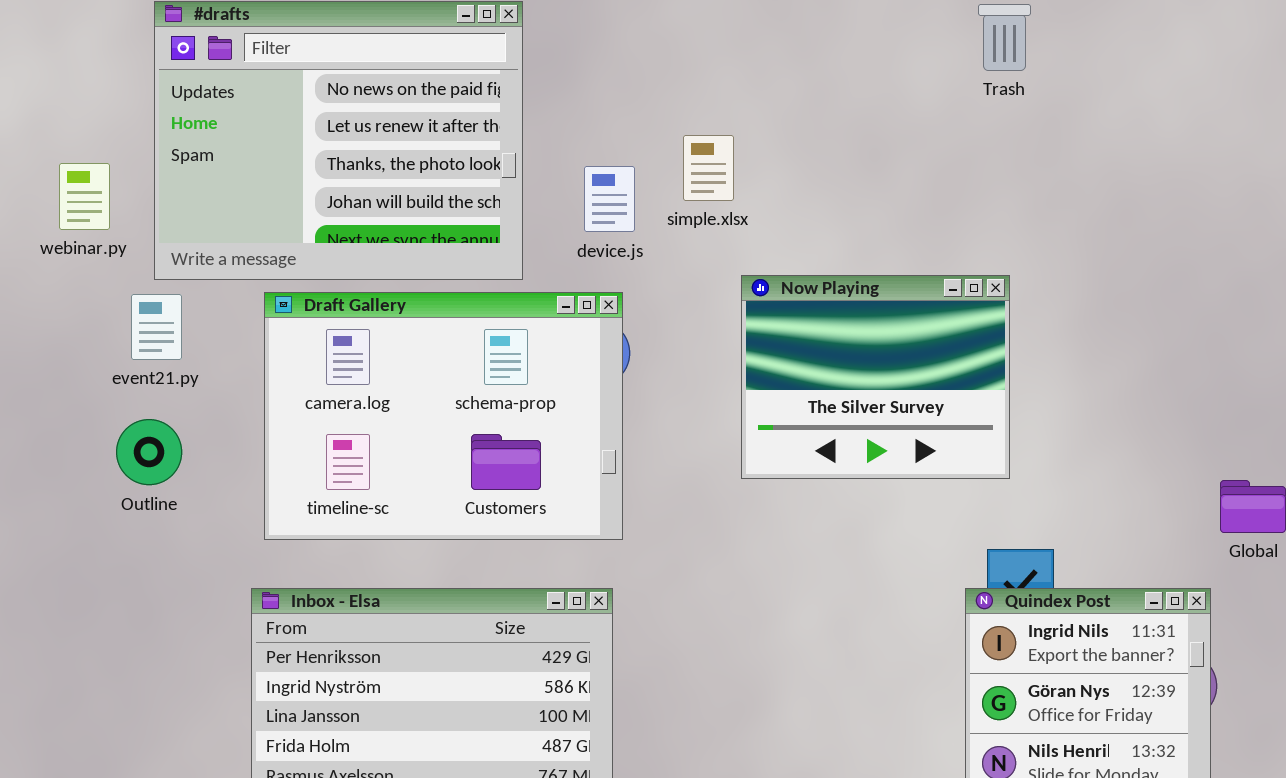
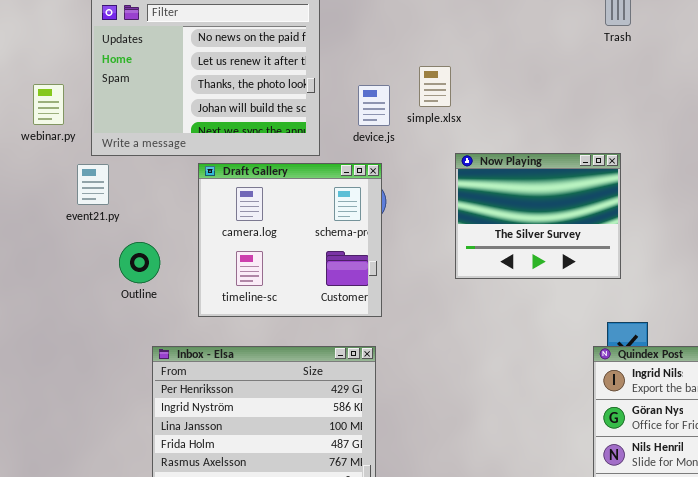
Draft Gallery: [264,292,623,540] -> [198,163,382,317], resized
Outline: [116,419,182,485] -> [119,242,160,283], moved

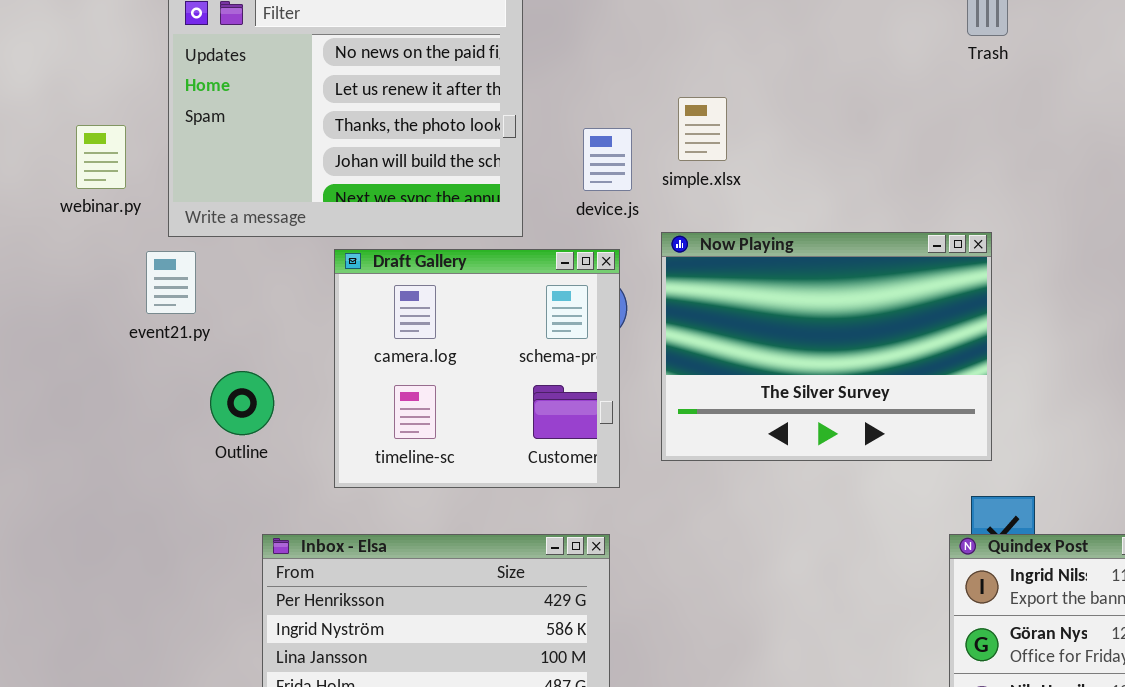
Now Playing: [455,153,621,279] -> [661,232,992,461], resized

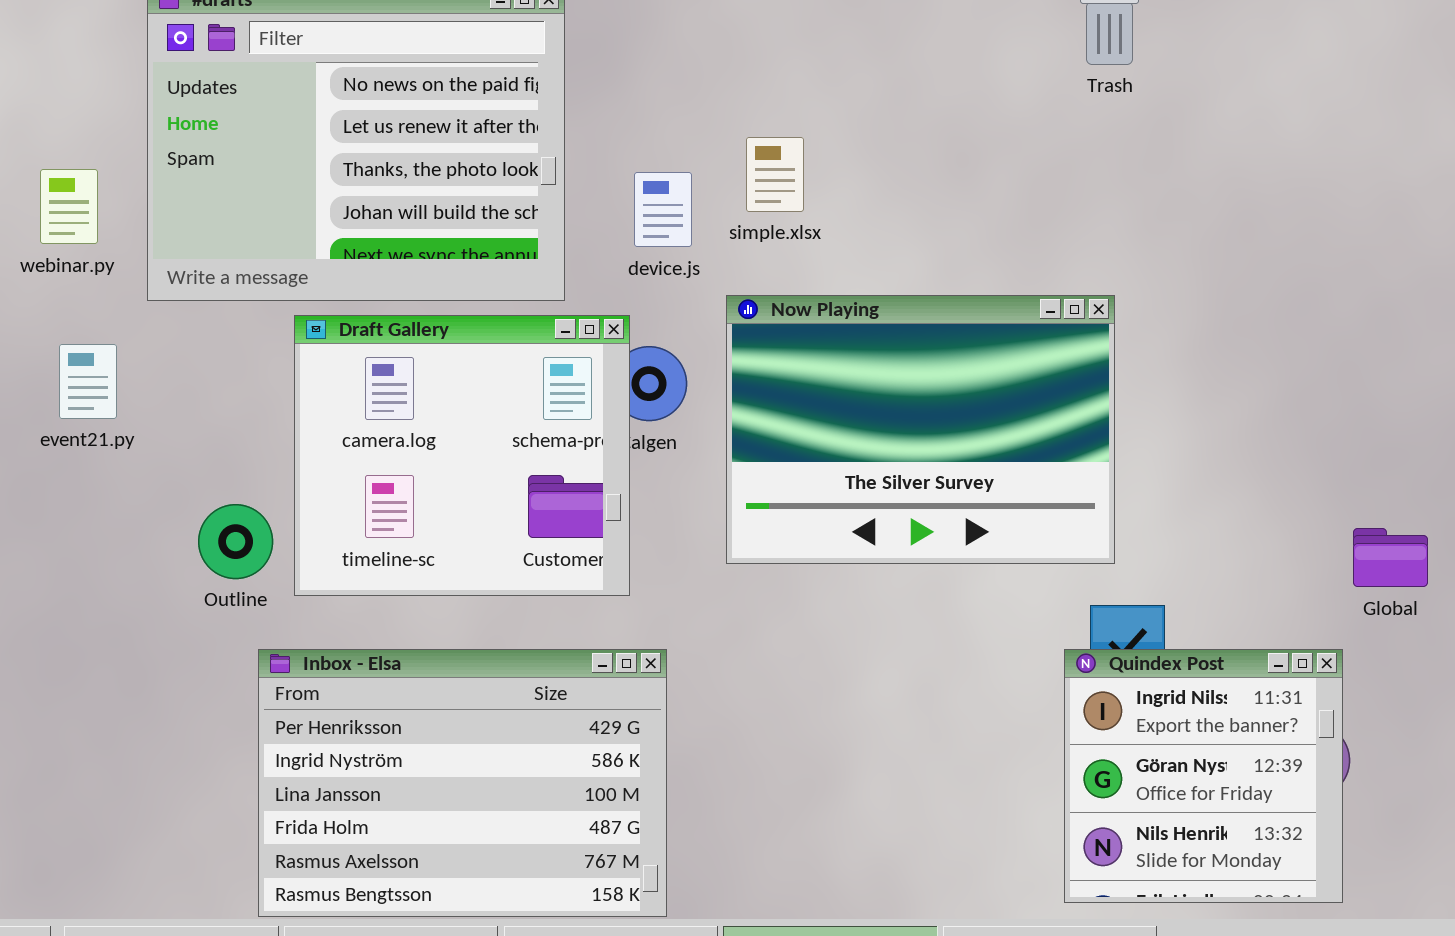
Draft Gallery: [334,249,620,488] -> [294,315,630,596], moved
event21.py: [146,251,196,314] -> [59,344,117,419], moved
Outline: [210,371,274,435] -> [198,504,273,579], moved

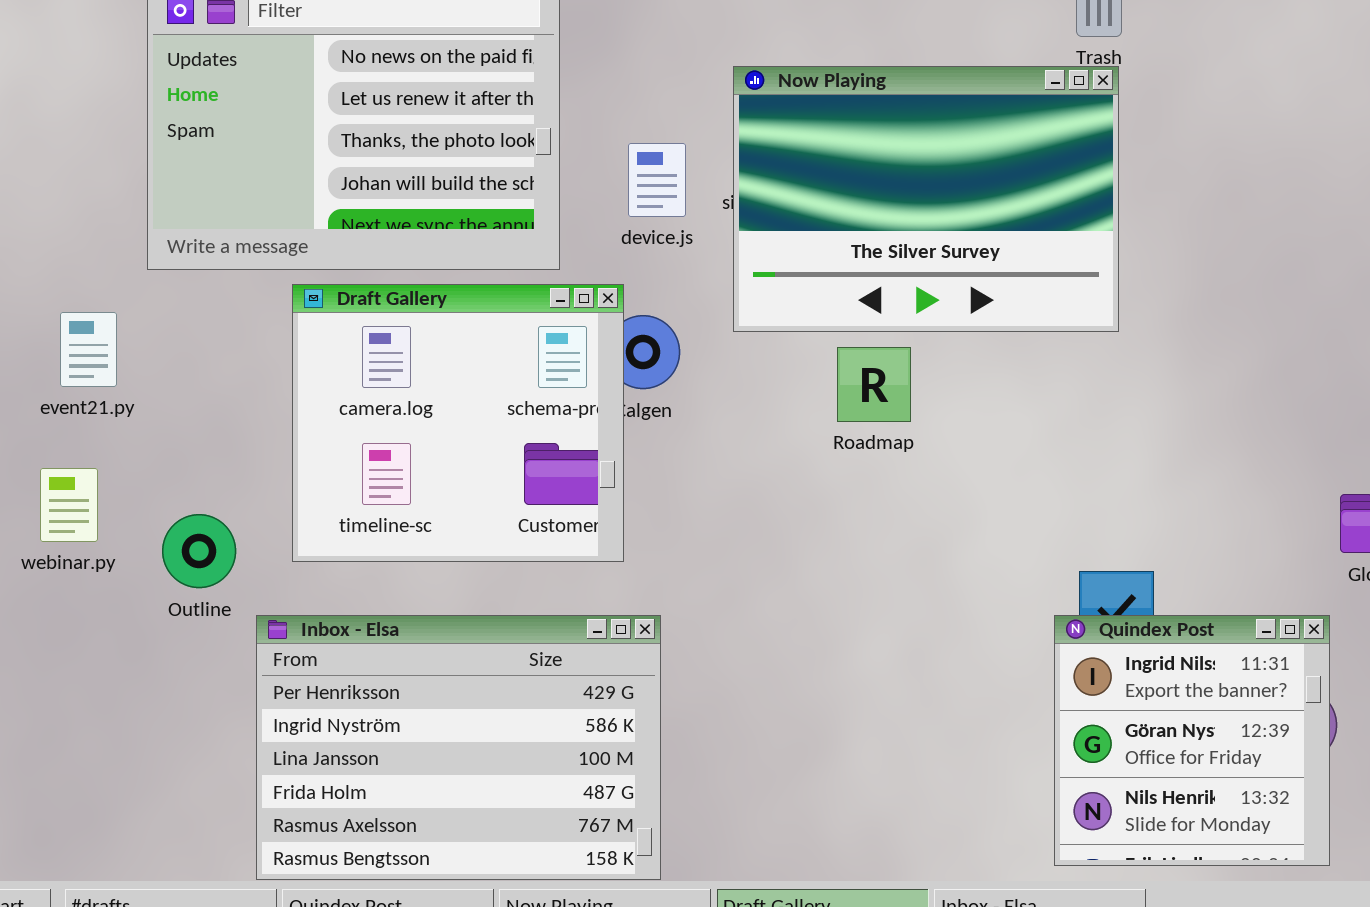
webinar.py: [40,169,98,244] -> [40,468,98,542], moved
Now Playing: [726,295,1115,564] -> [733,66,1119,332], moved
Outline: [198,504,273,579] -> [162,514,236,588], moved

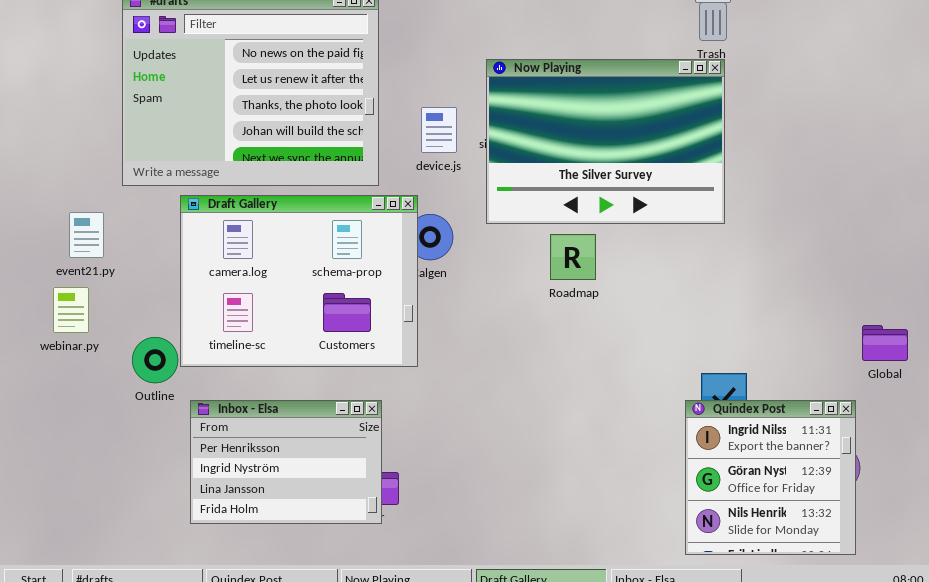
Draft Gallery: [292,284,624,562] -> [180,195,418,367], resized
webinar.py: [40,468,98,542] -> [53,287,89,333], moved
Inbox - Elsa: [256,615,661,880] -> [190,400,382,524], resized

